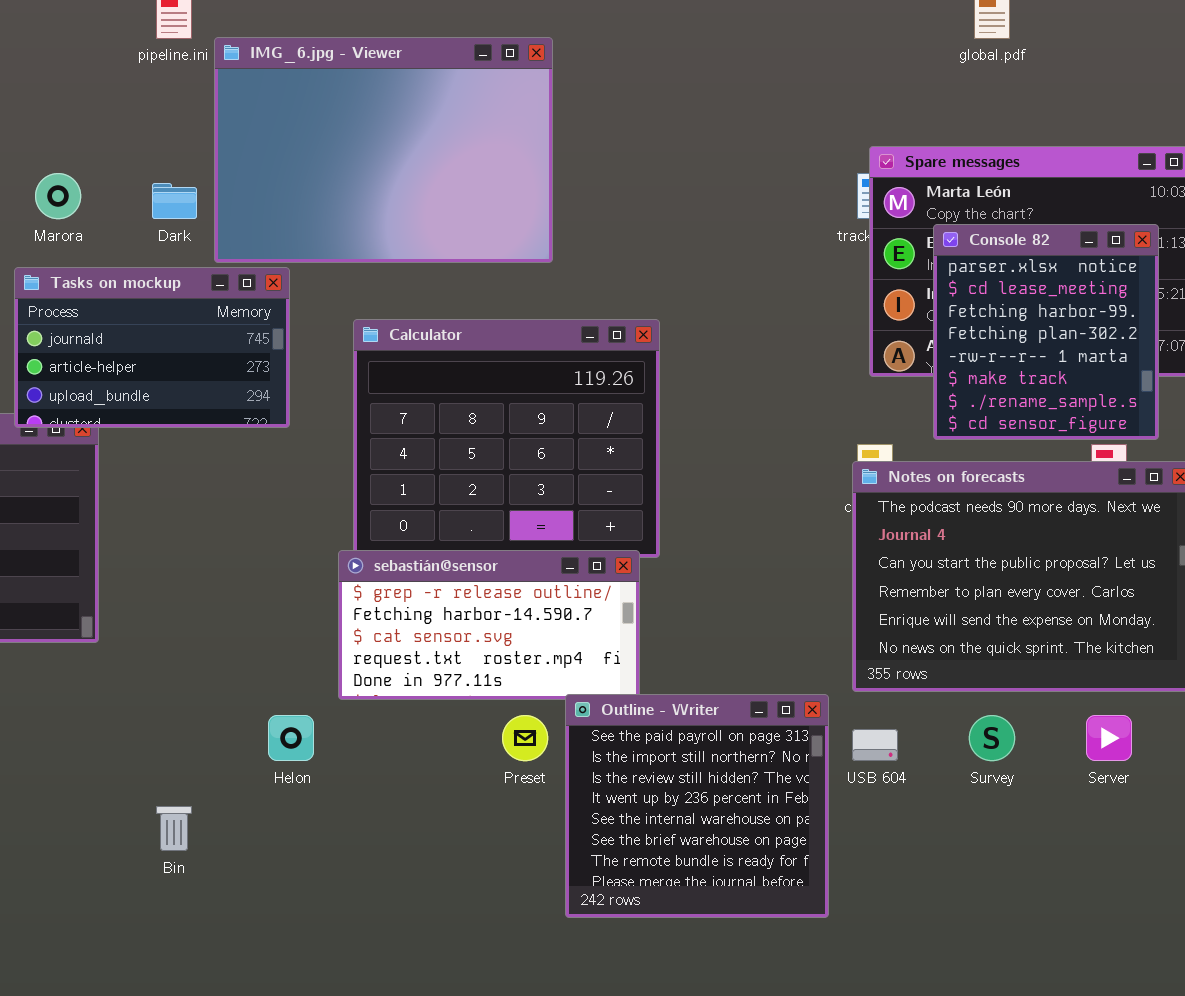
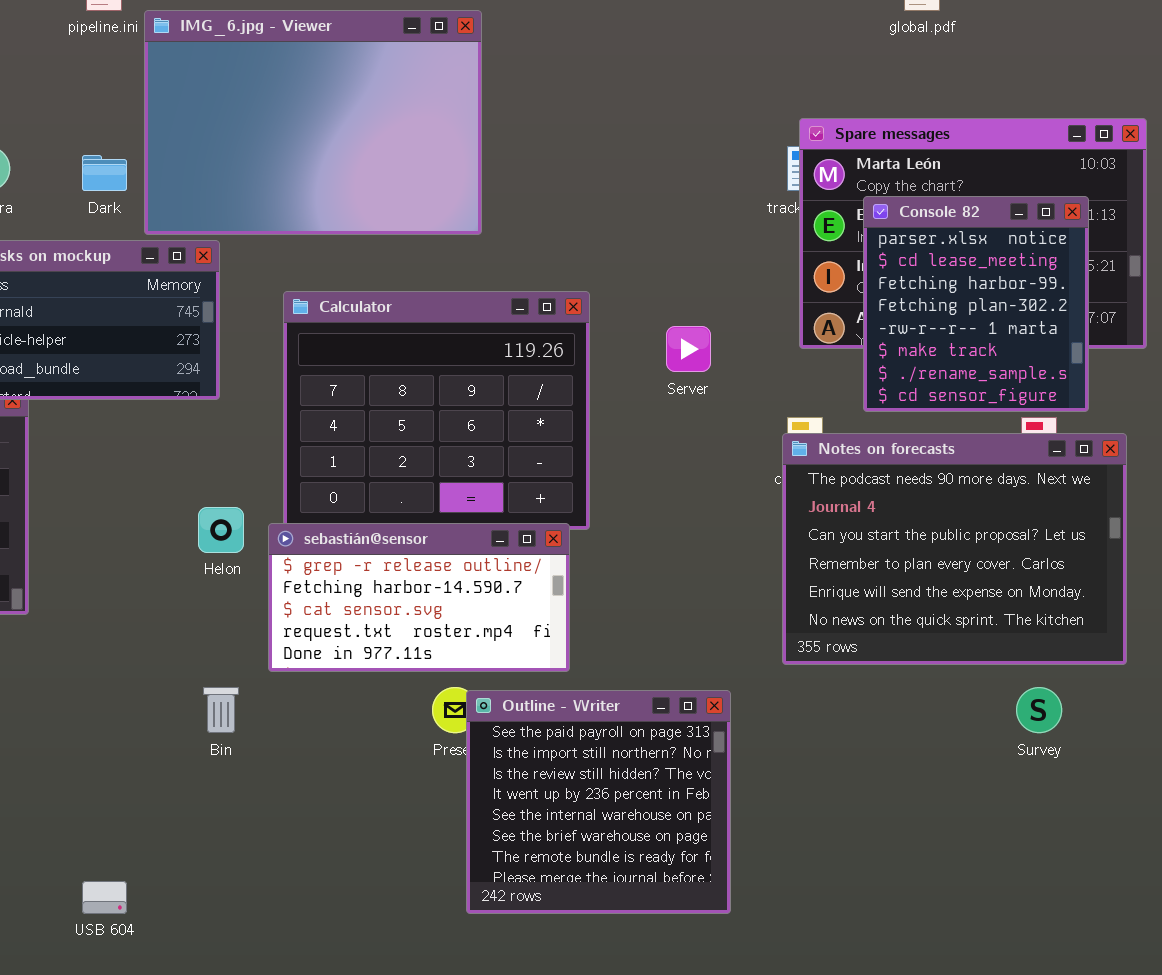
Outline - Writer: [565,694,829,918] -> [466,690,731,914], moved
Helon: [268,715,314,761] -> [198,507,244,553], moved
Survey: [969,715,1015,761] -> [1016,687,1062,733], moved
Server: [1086,715,1132,761] -> [666,326,711,372], moved
USB 604: [852,729,898,761] -> [82,881,127,914], moved
Bin: [156,806,192,851] -> [203,687,239,733], moved

